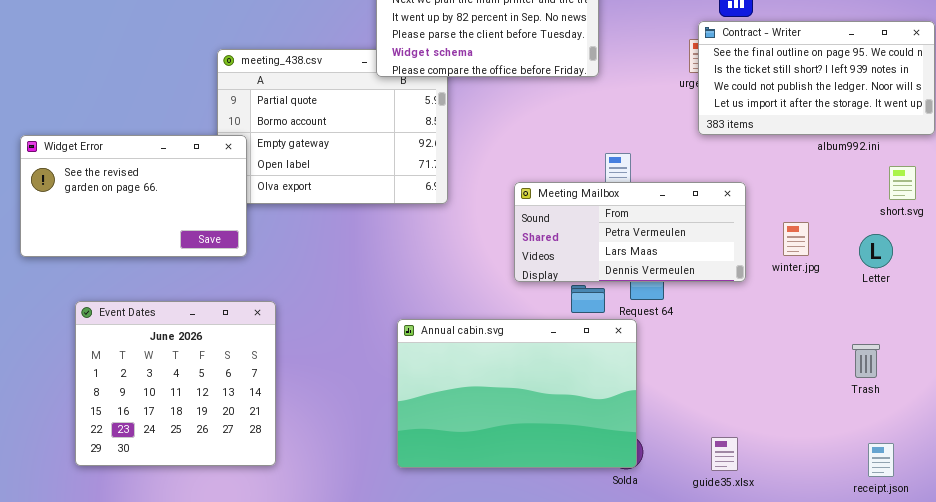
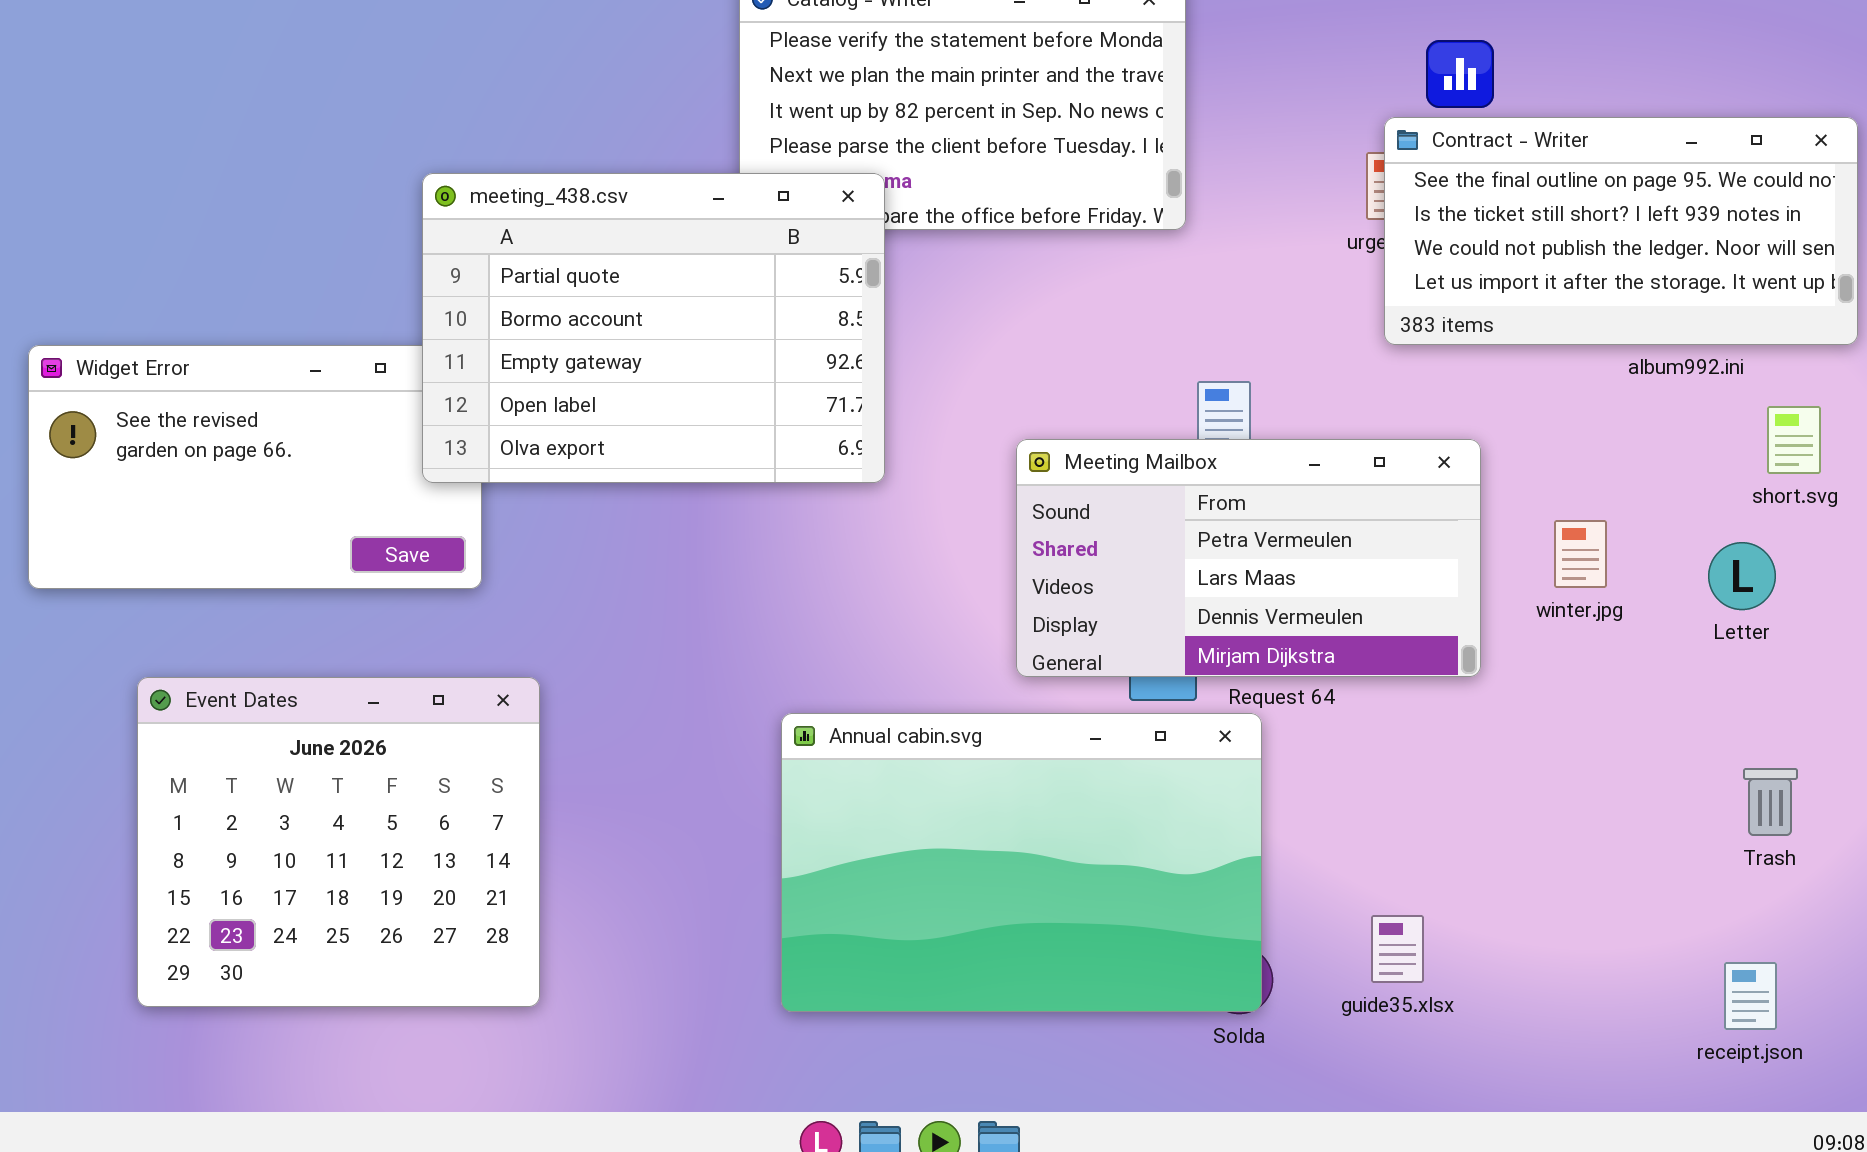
meeting_438.csv: [217,49,448,204] -> [422,173,885,483], raised
Meeting Mailbox: [514,182,746,282] -> [1016,439,1481,677], resized
Trash: [852,344,880,378] -> [1743,768,1798,836], moved
guide35.xlsx: [711,437,738,471] -> [1371,915,1424,983], moved

